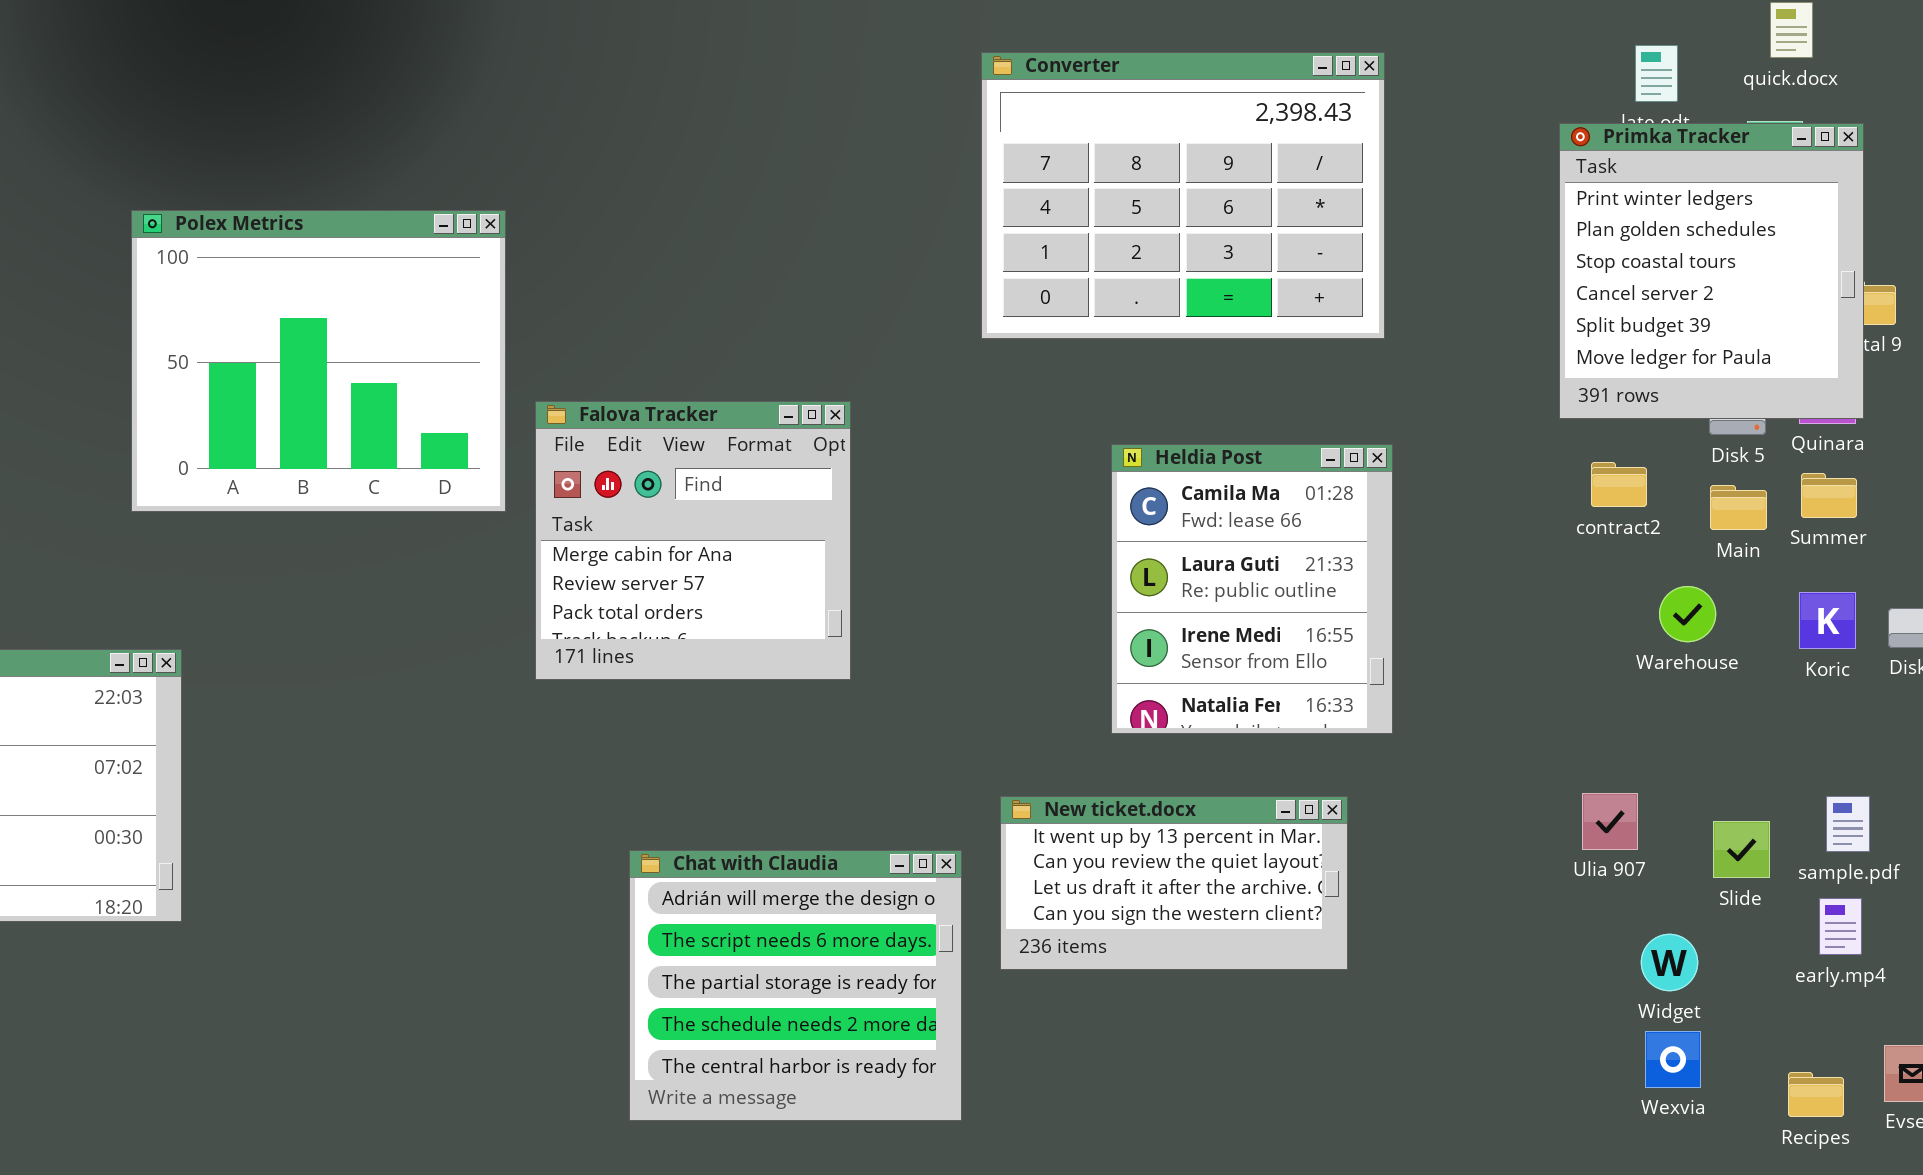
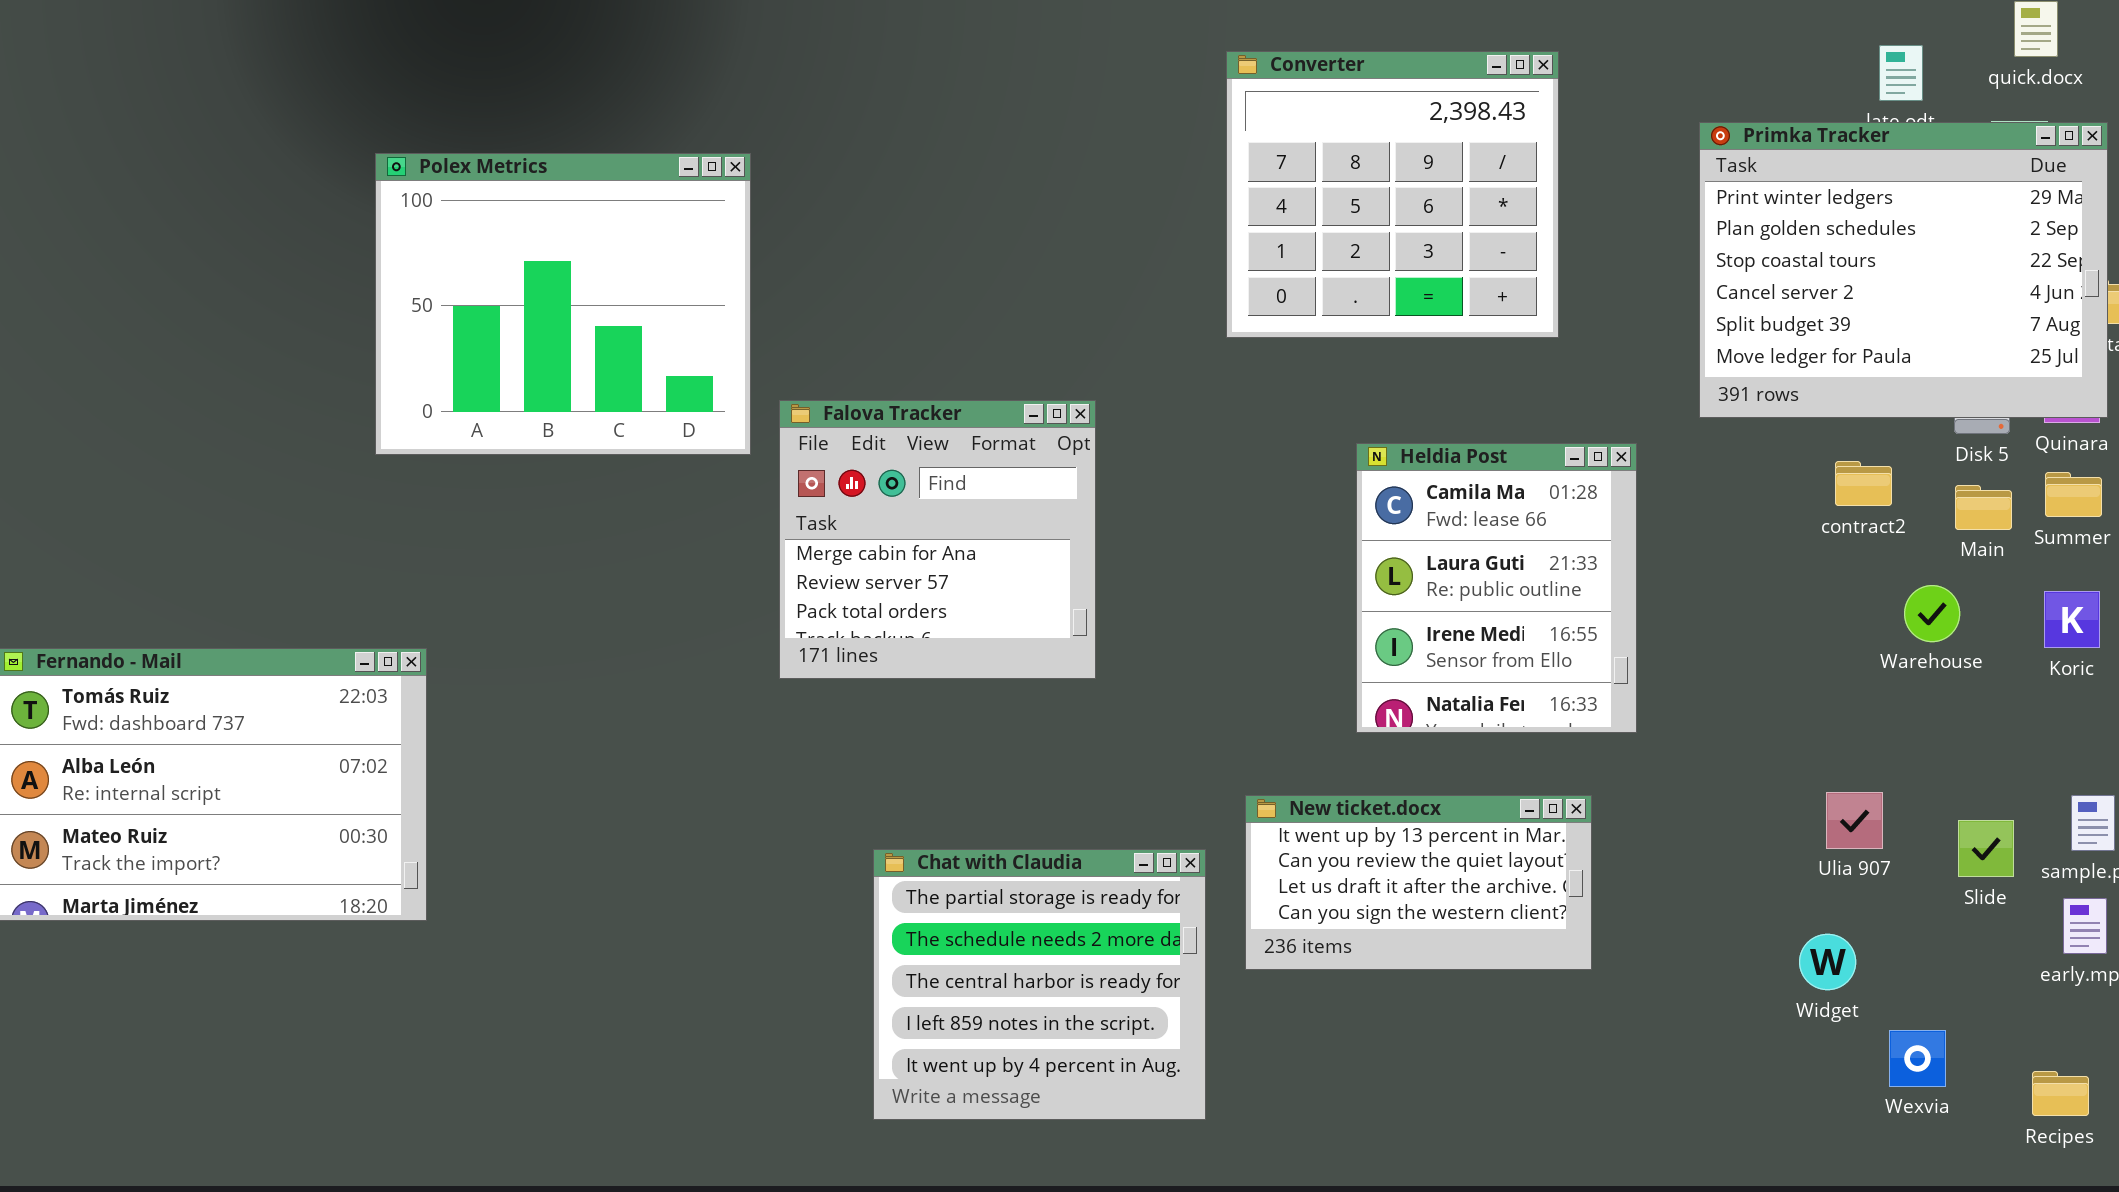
Converter: [981,52,1385,339] -> [1226,51,1559,338], resized
Primka Tracker: [1559,123,1864,419] -> [1699,122,2108,418], resized
Polex Metrics: [131,210,506,512] -> [375,153,751,455], moved
Chat with Claudia: [629,850,962,1121] -> [873,849,1206,1120], scrolled down 2 rows
Widget: [1641,934,1698,991] -> [1799,934,1856,990], moved

